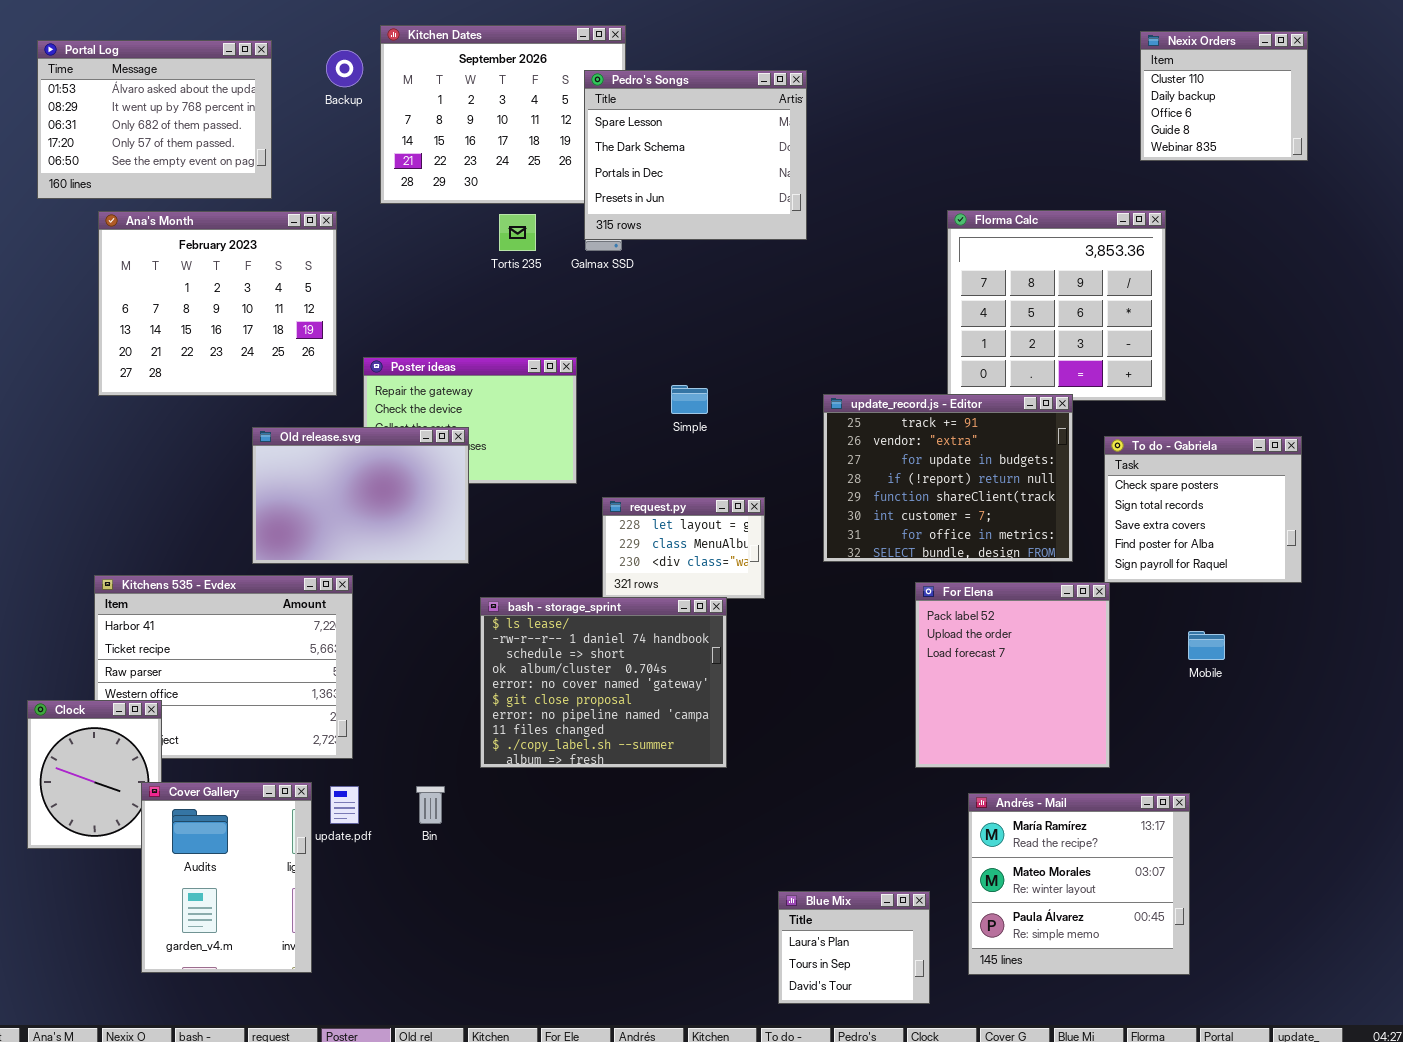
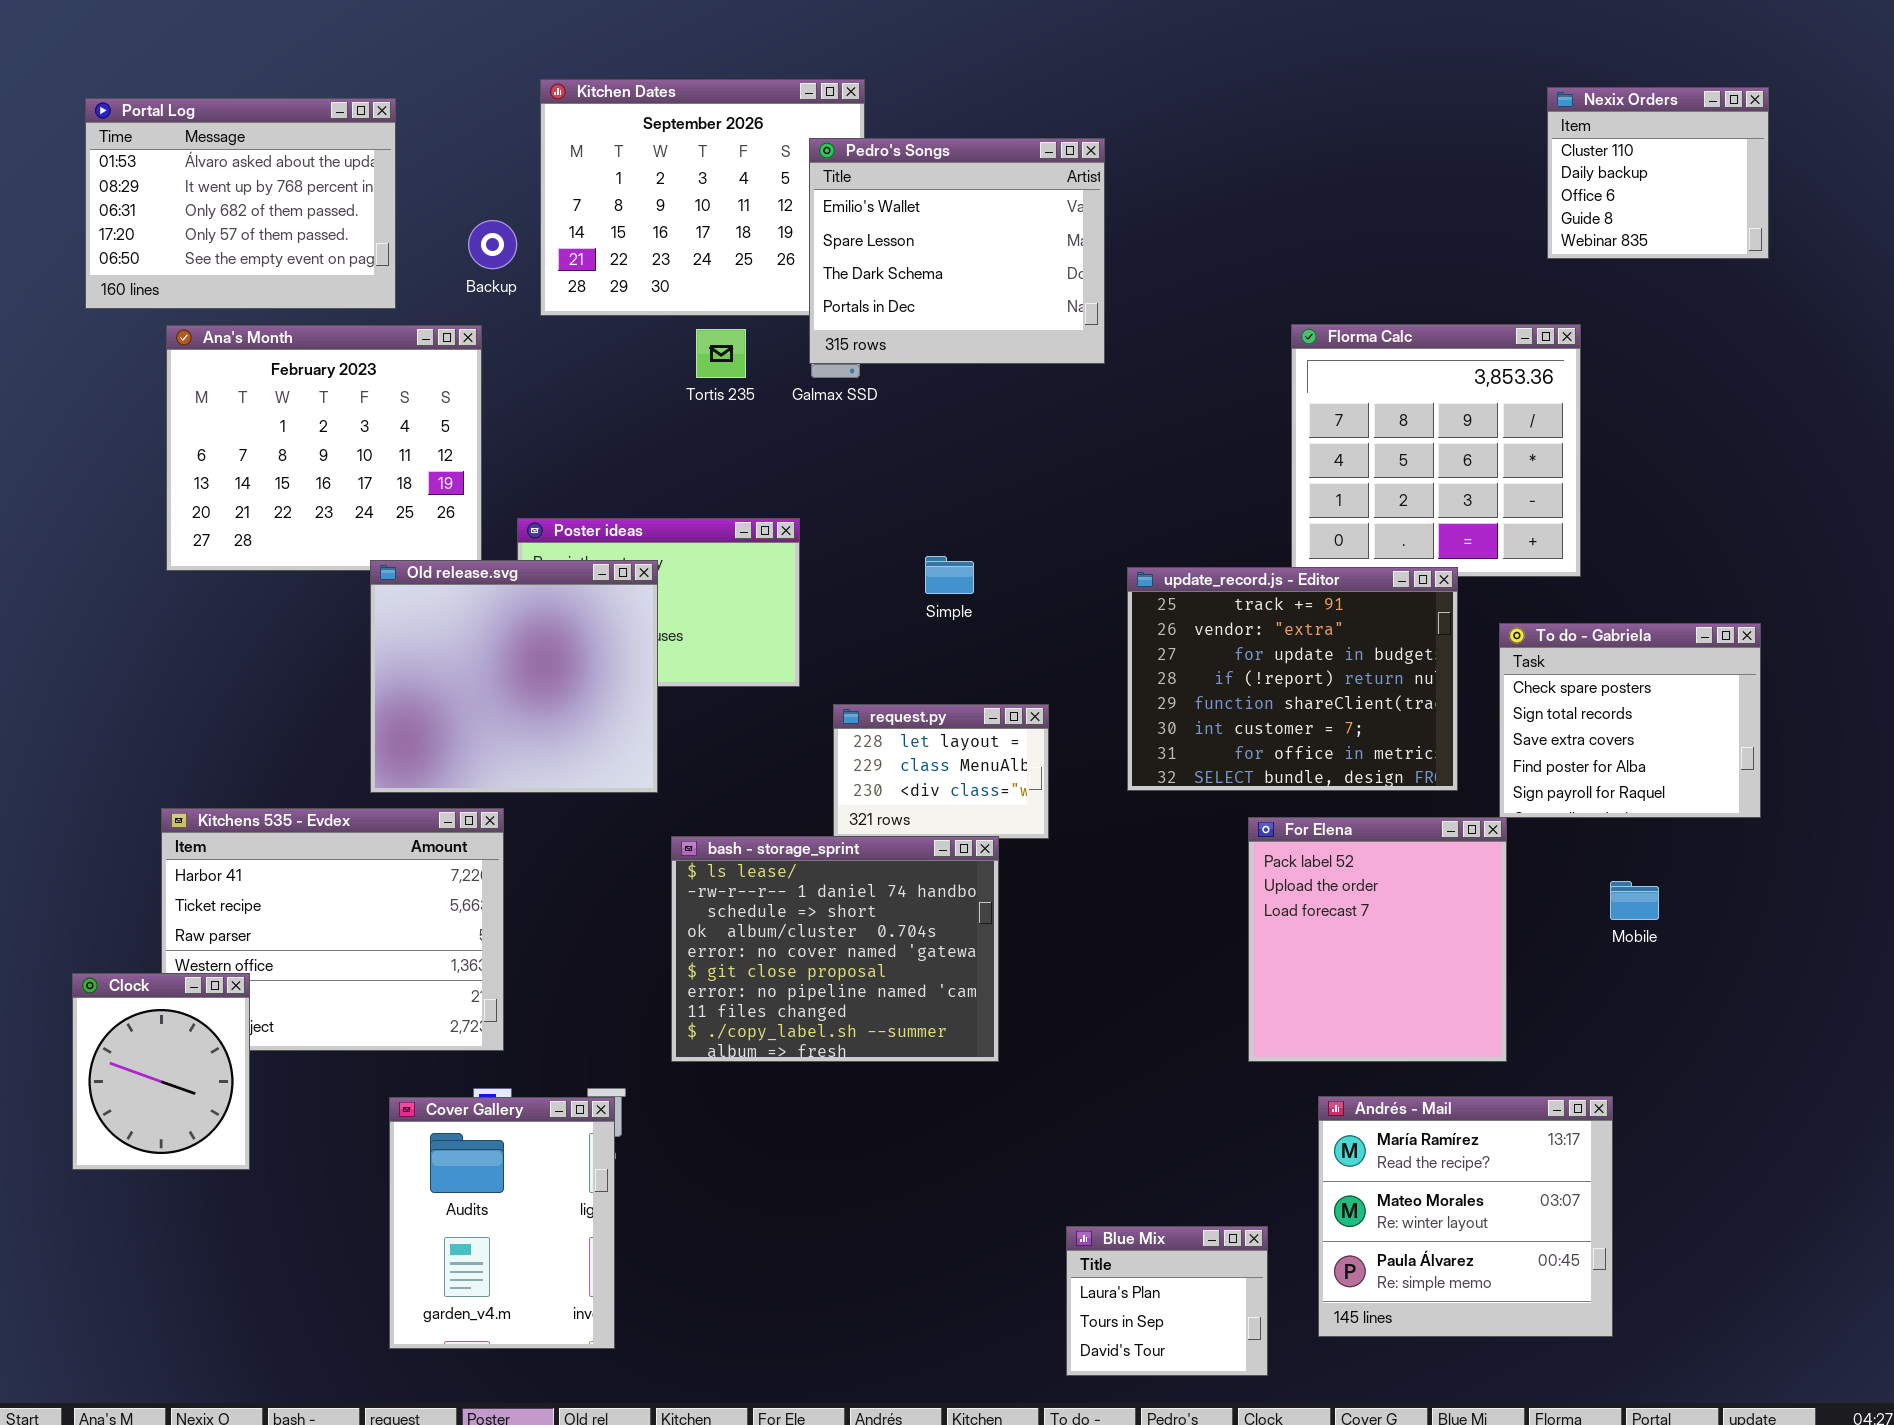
Backup: [326,50,363,87] -> [468,220,517,269], moved
Pedro's Songs: [584,70,807,240] -> [809,138,1105,364], scrolled up 1 row
Old release.svg: [252,427,469,564] -> [370,560,658,793], resized
Cover Gallery: [141,782,312,973] -> [389,1097,615,1349], moved

